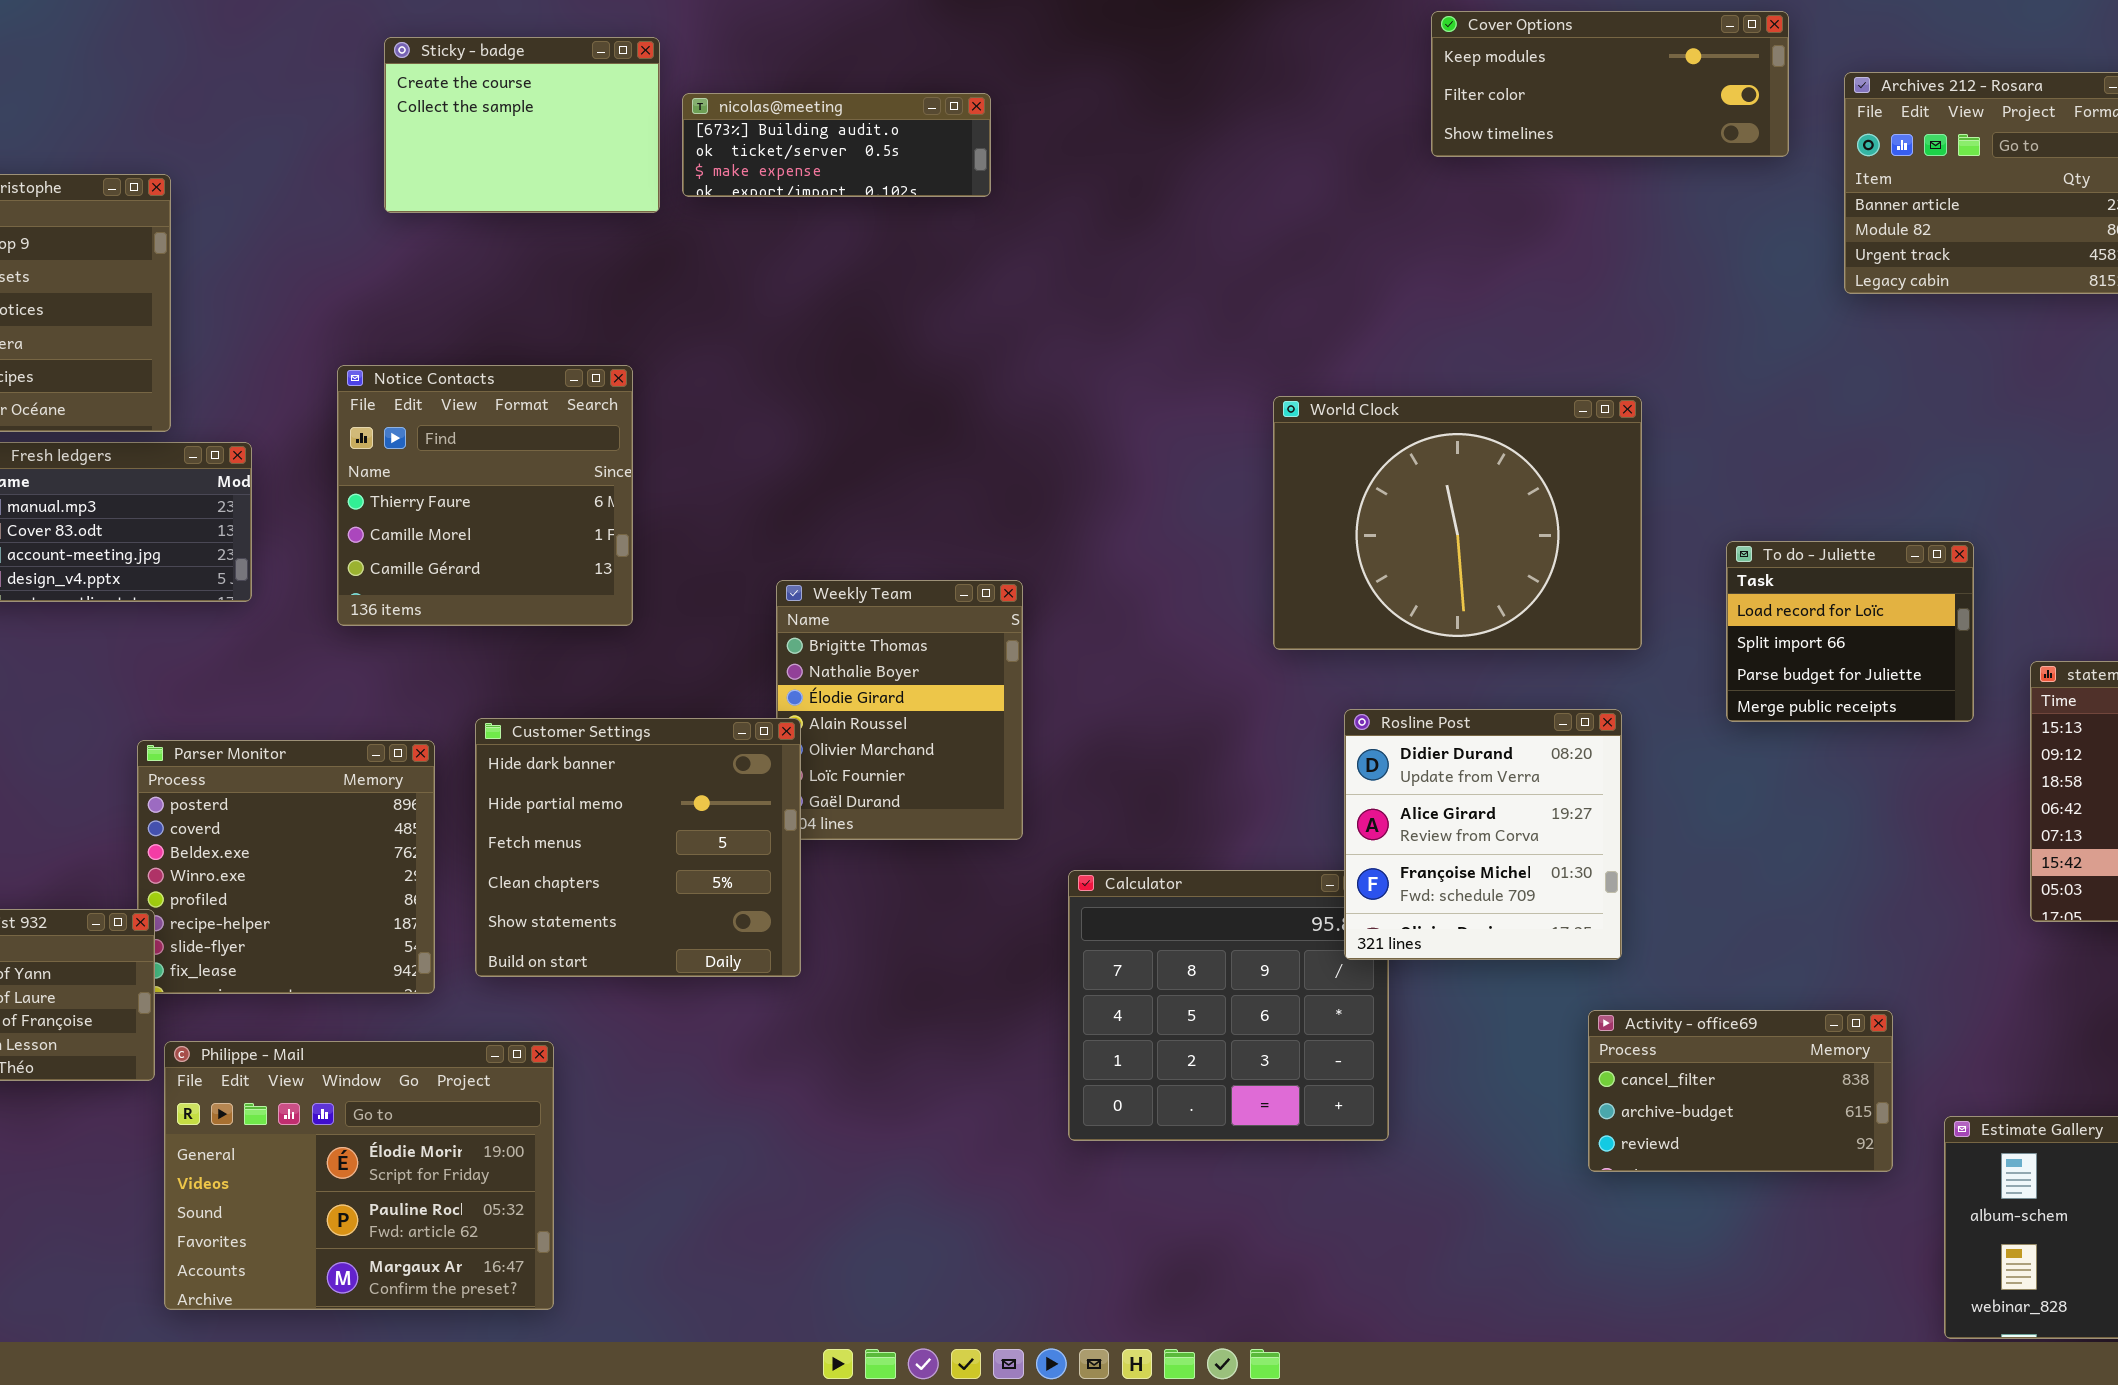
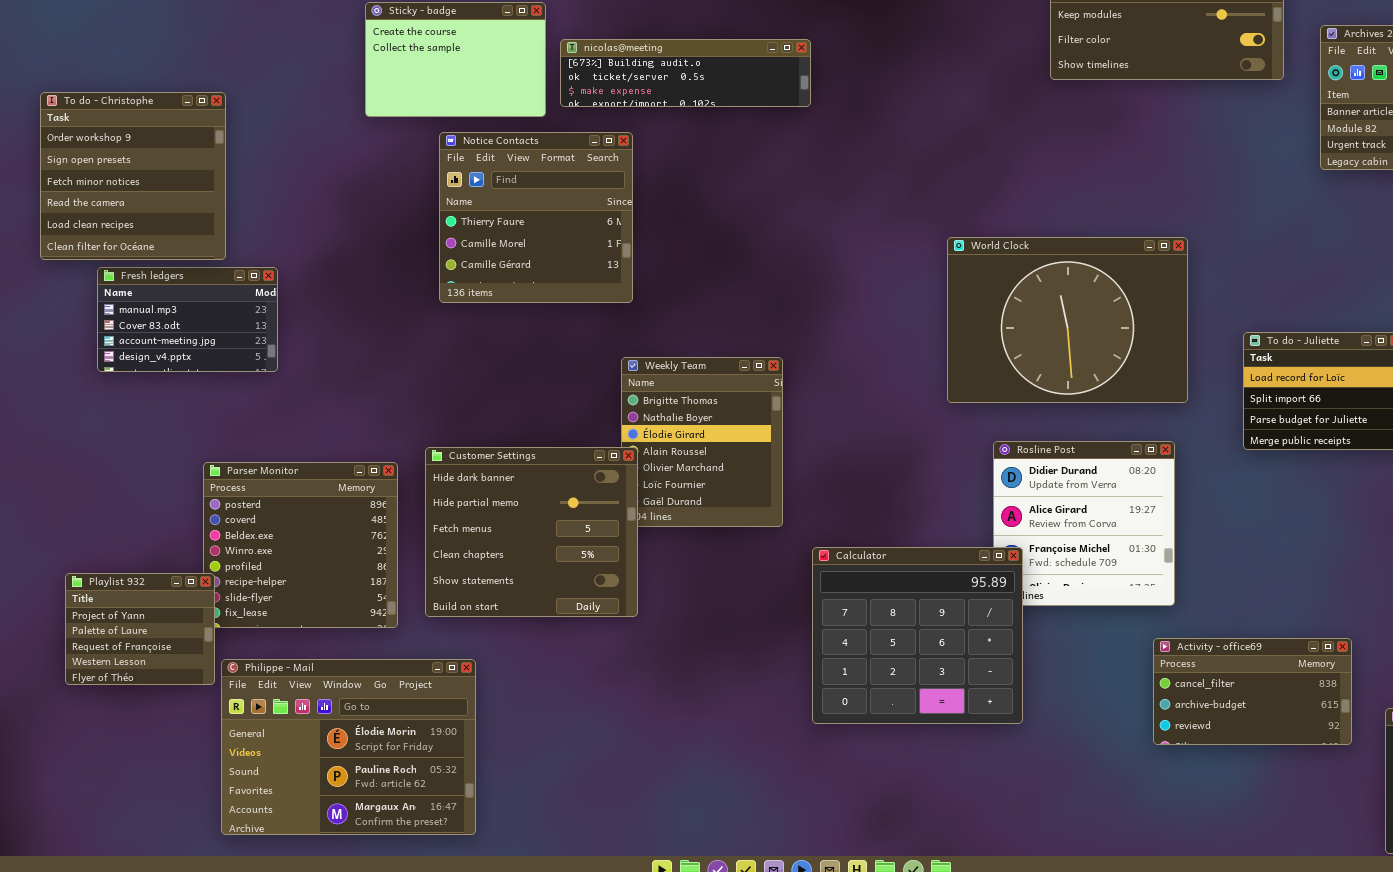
nicolas@meeting: [682,93,991,197] -> [560,39,811,107], resized
Notice Contacts: [337,365,633,626] -> [439,132,633,303], moved
Calculator: [1068,870,1389,1141] -> [812,547,1023,724], raised

